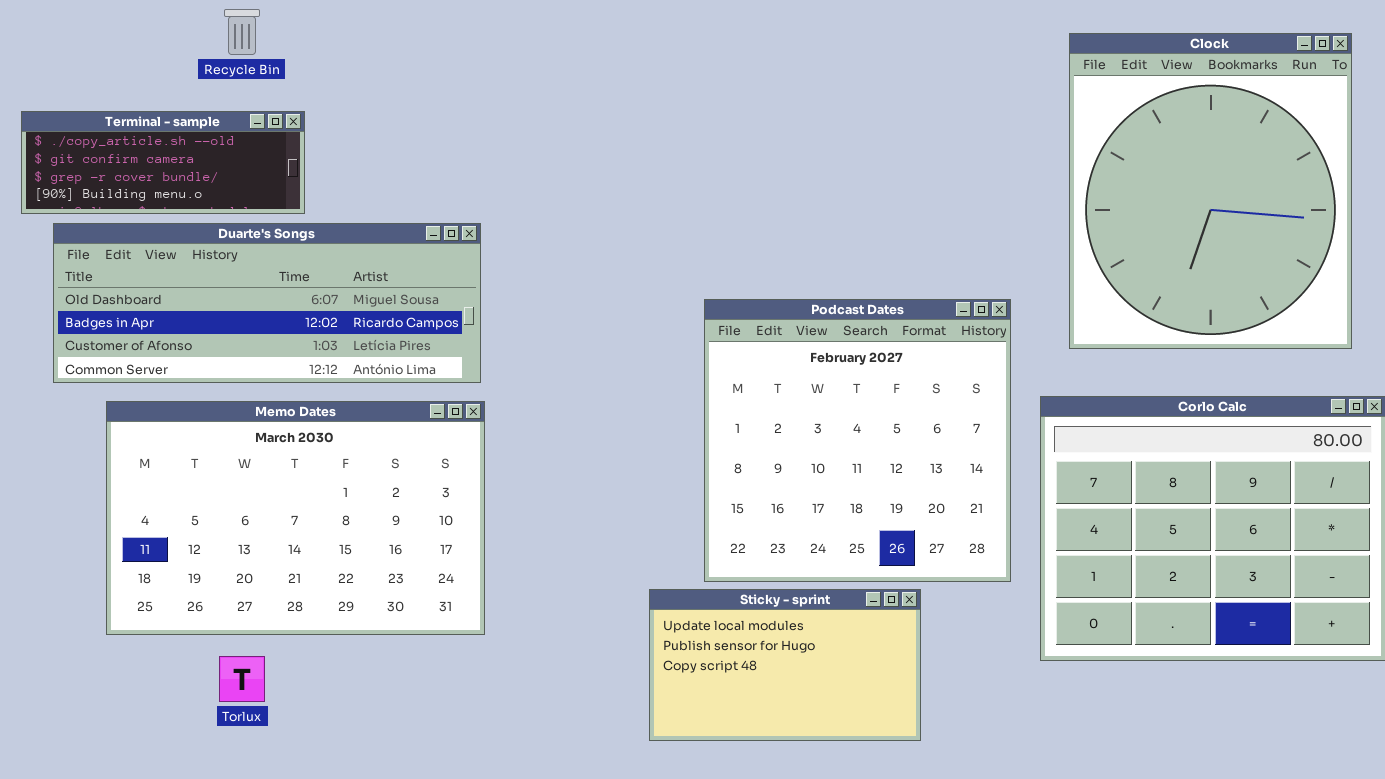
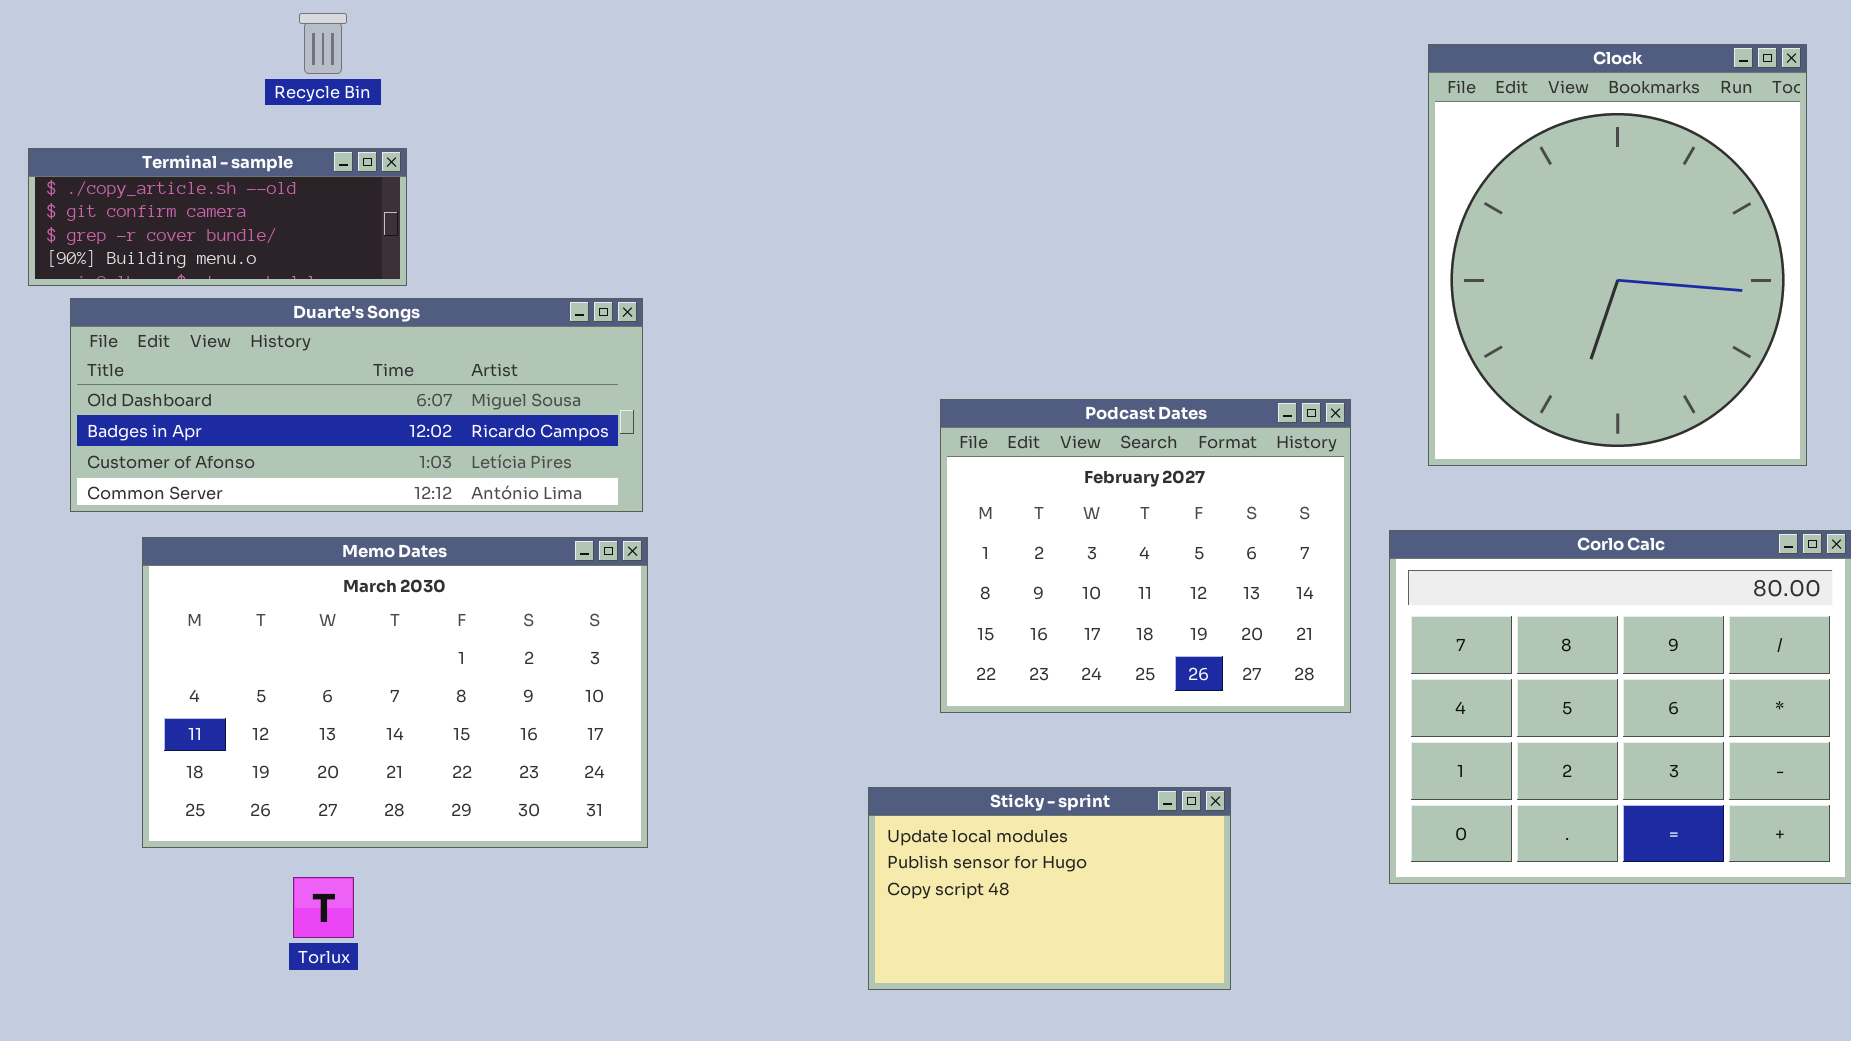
Podcast Dates: [704,299,1011,582] -> [940,399,1351,713], resized

